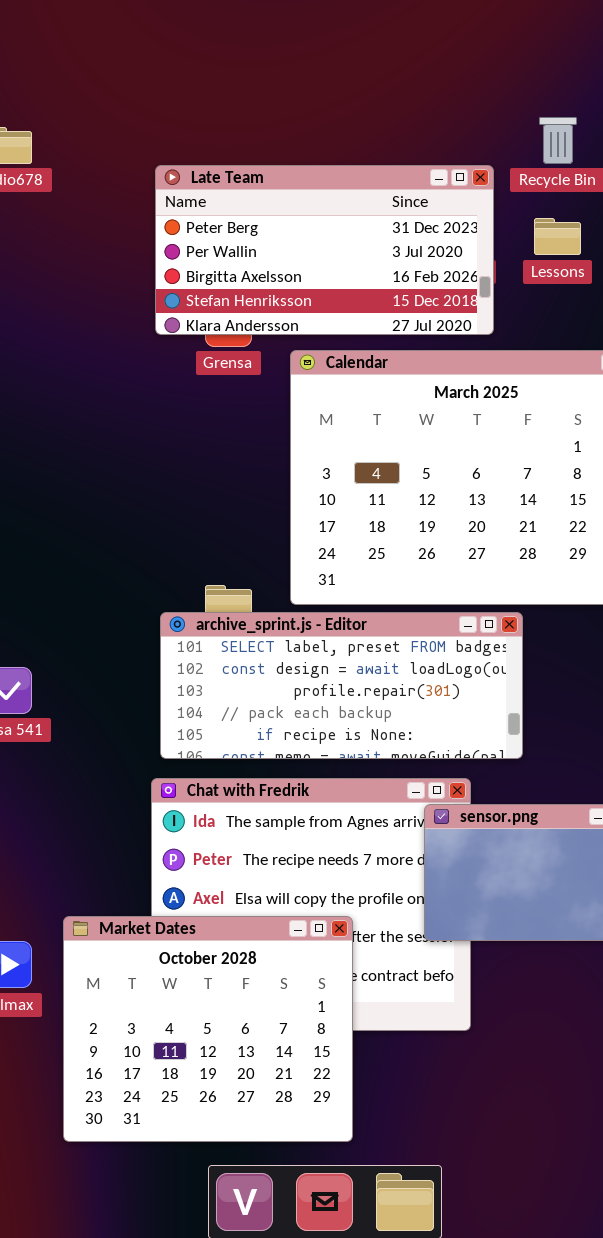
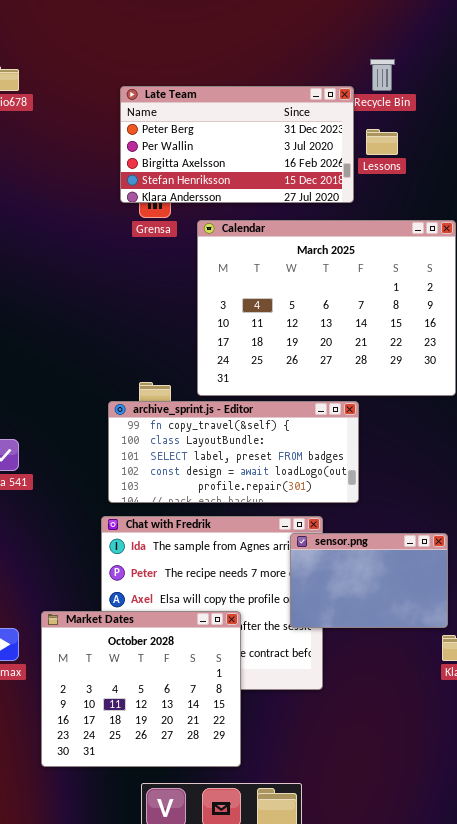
Late Team: [155,165,494,335] -> [120,86,354,203], moved
archive_sprint.js - Editor: [160,612,523,759] -> [108,401,359,503], scrolled up 2 rows

